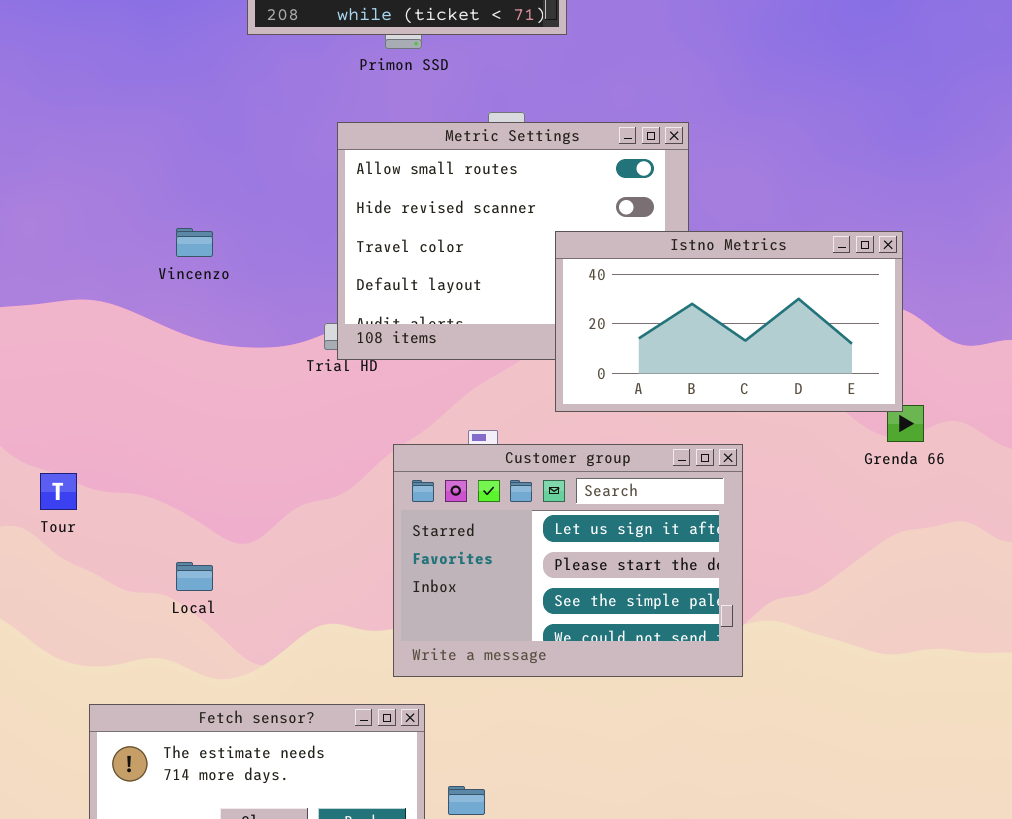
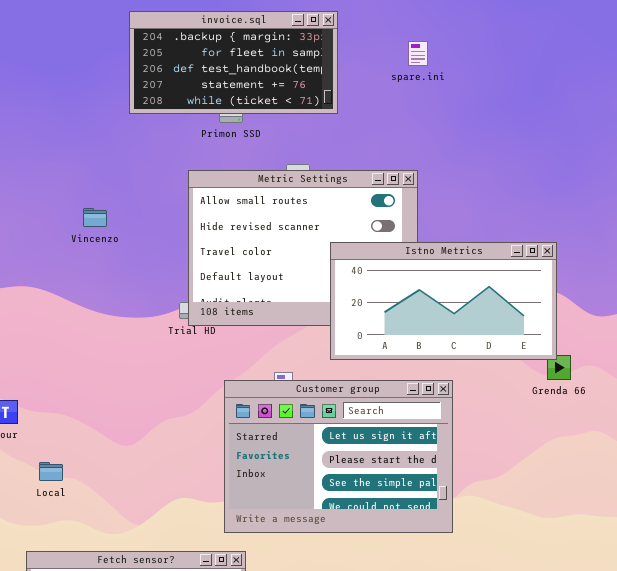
Vincenzo: [176,228,213,257] -> [83,208,107,227], moved
Local: [176,562,213,591] -> [39,462,63,481], moved

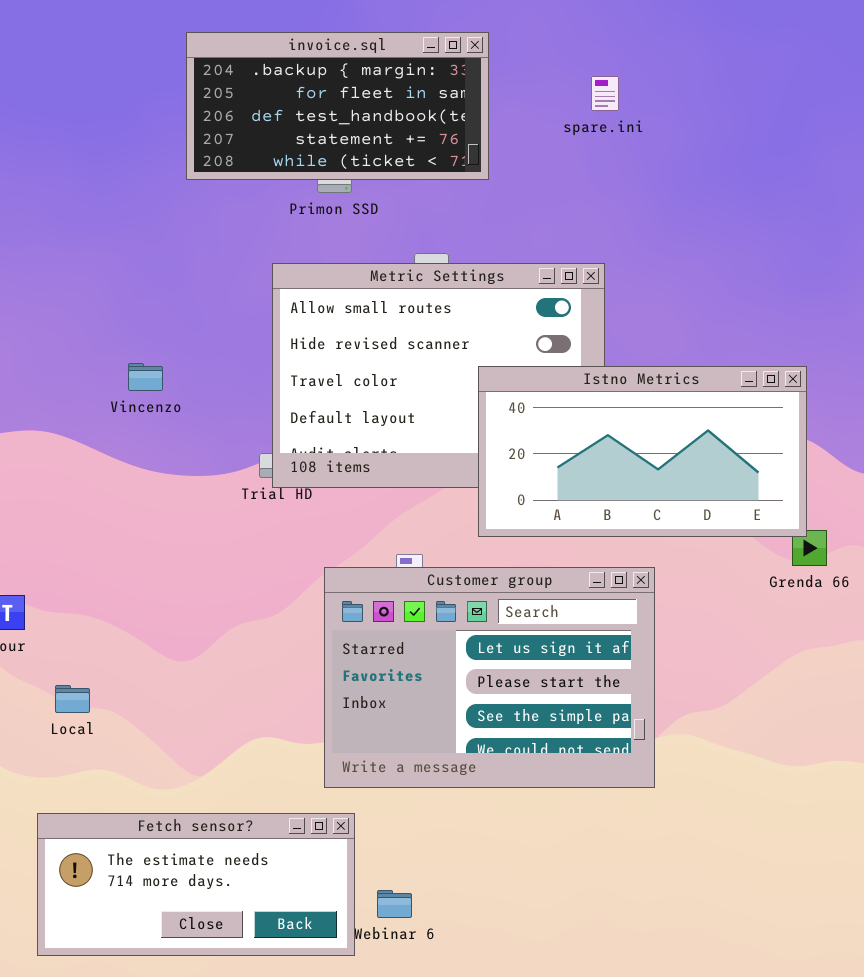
Vincenzo: [83,208,107,227] -> [128,363,163,391], moved

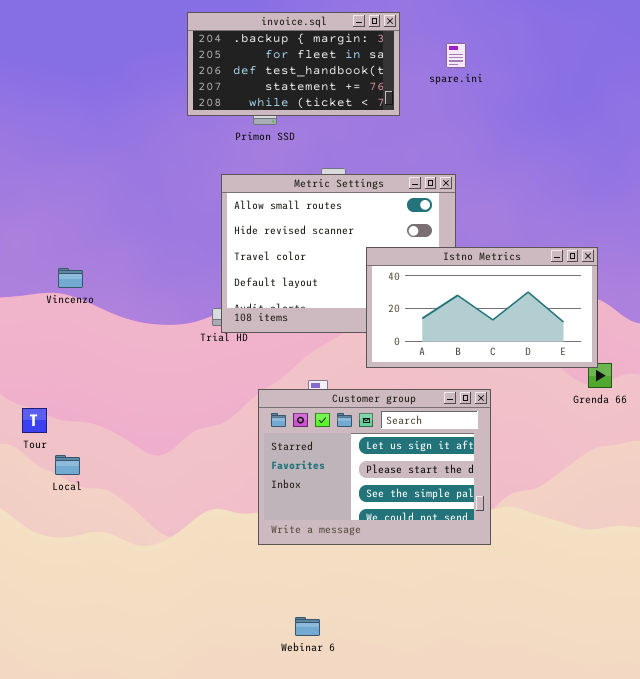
invoice.sql: [186,32,489,180] -> [187,12,400,116], moved
Vincenzo: [128,363,163,391] -> [58,268,83,288], moved
Local: [55,685,90,713] -> [55,455,80,475], moved
Fetch sensor?: [37,813,355,956] -> none, closed

